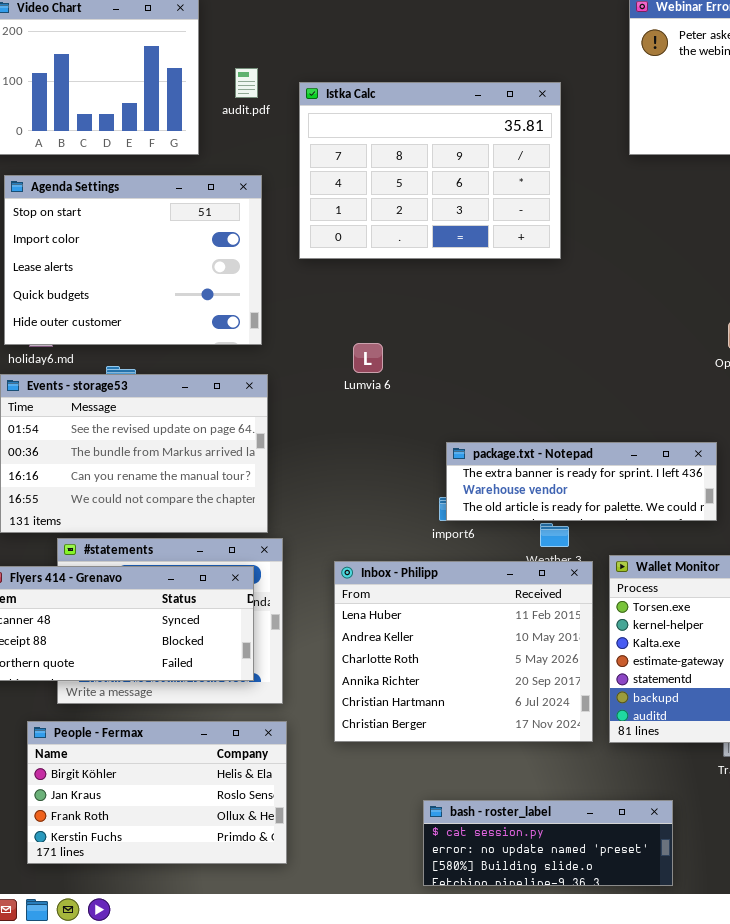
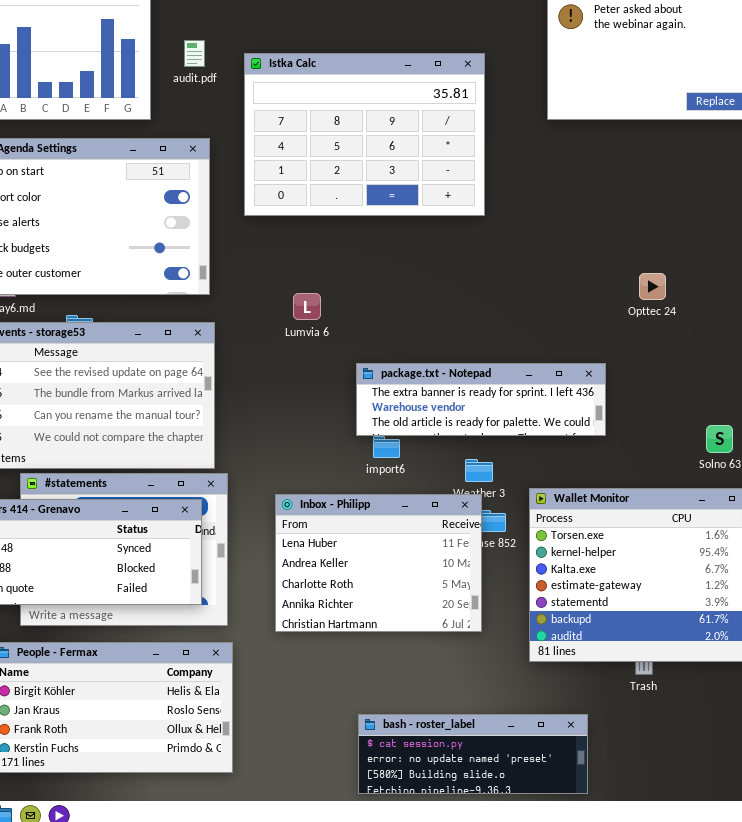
package.txt - Notepad: [446,442,717,521] -> [356,363,606,436], moved
Inbox - Philipp: [334,561,593,742] -> [275,494,482,632], resized

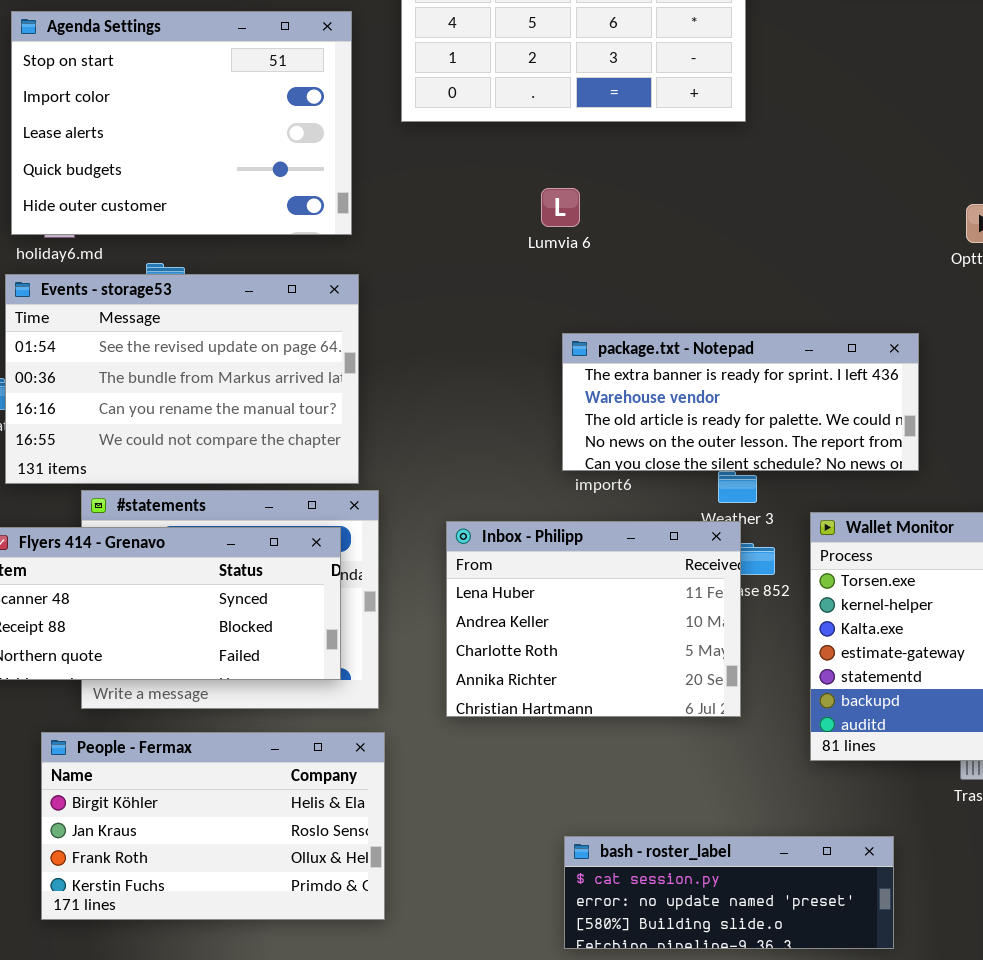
Lumvia 6: [293,293,321,320] -> [541,188,580,227], moved
package.txt - Notepad: [356,363,606,436] -> [562,333,919,471], resized

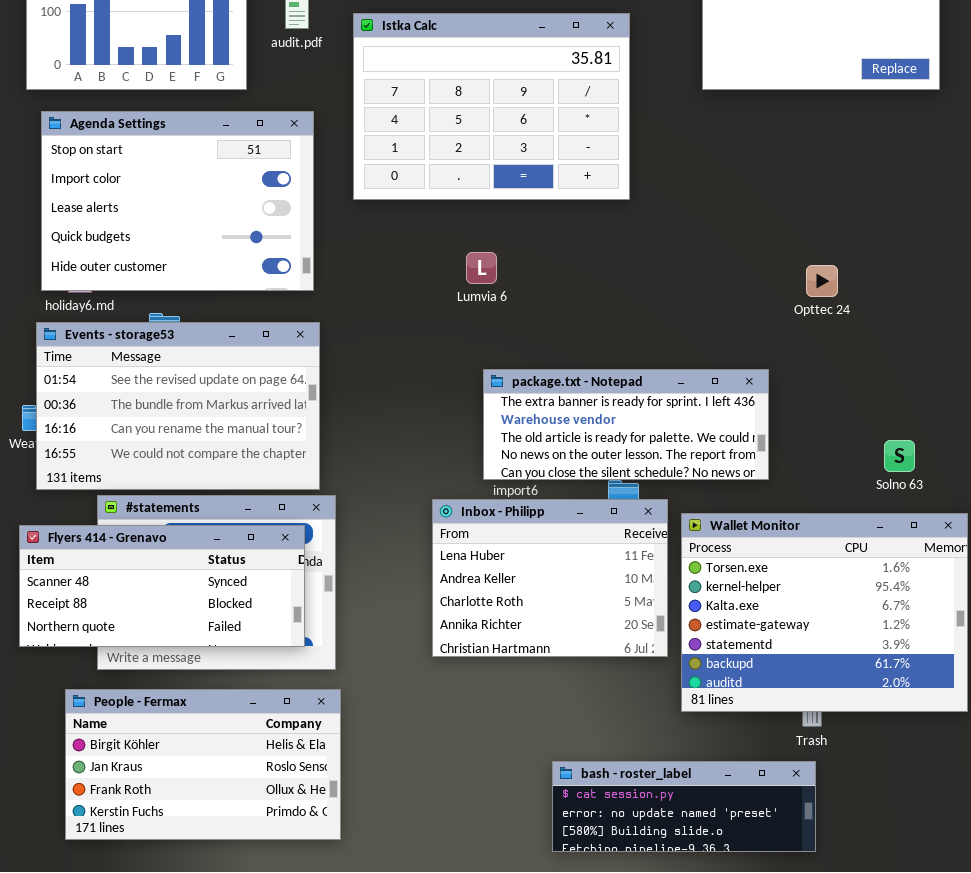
Inbox - Philipp: [446,521,741,717] -> [432,499,668,657], moved
bash - roster_label: [564,836,894,949] -> [552,761,816,852], moved

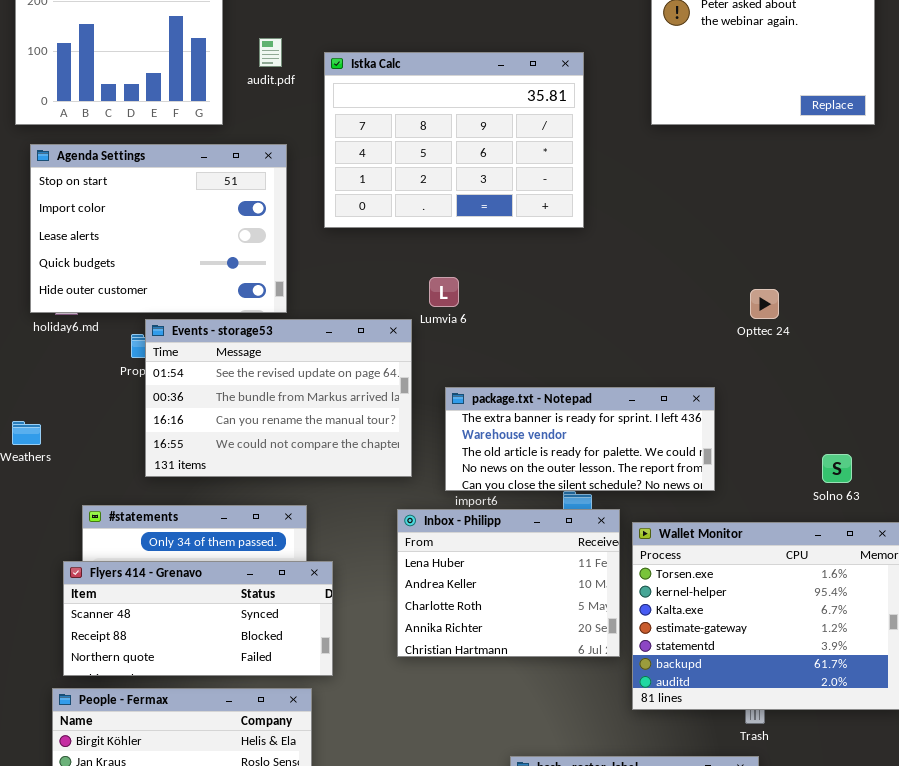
Events - storage53: [36,322,320,490] -> [145,319,412,477], moved
Flyers 414 - Grenavo: [19,525,305,647] -> [63,561,333,676], moved

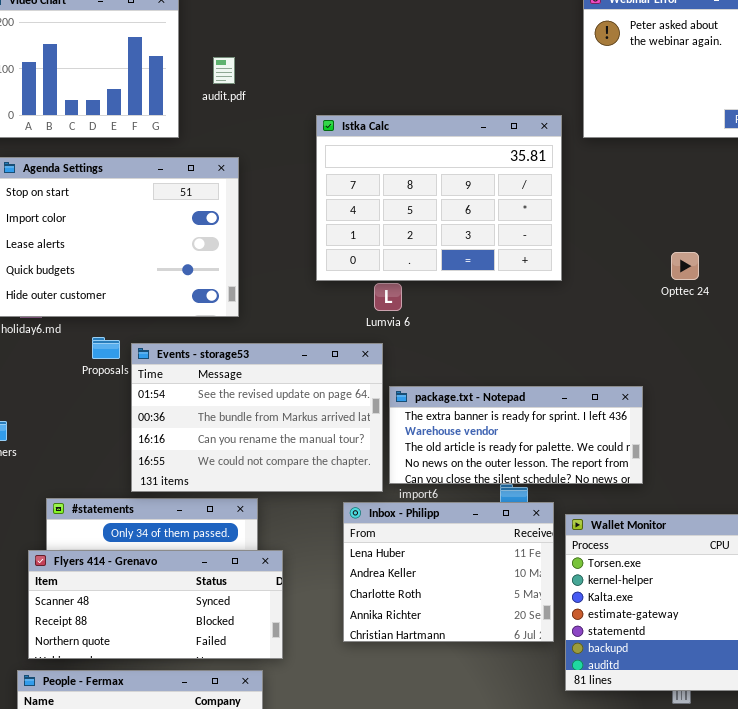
Istka Calc: [324,52,584,228] -> [316,115,562,281], moved
Opttec 24: [750,289,779,319] -> [671,252,699,280], moved
Events - storage53: [145,319,412,477] -> [131,343,383,492], moved

